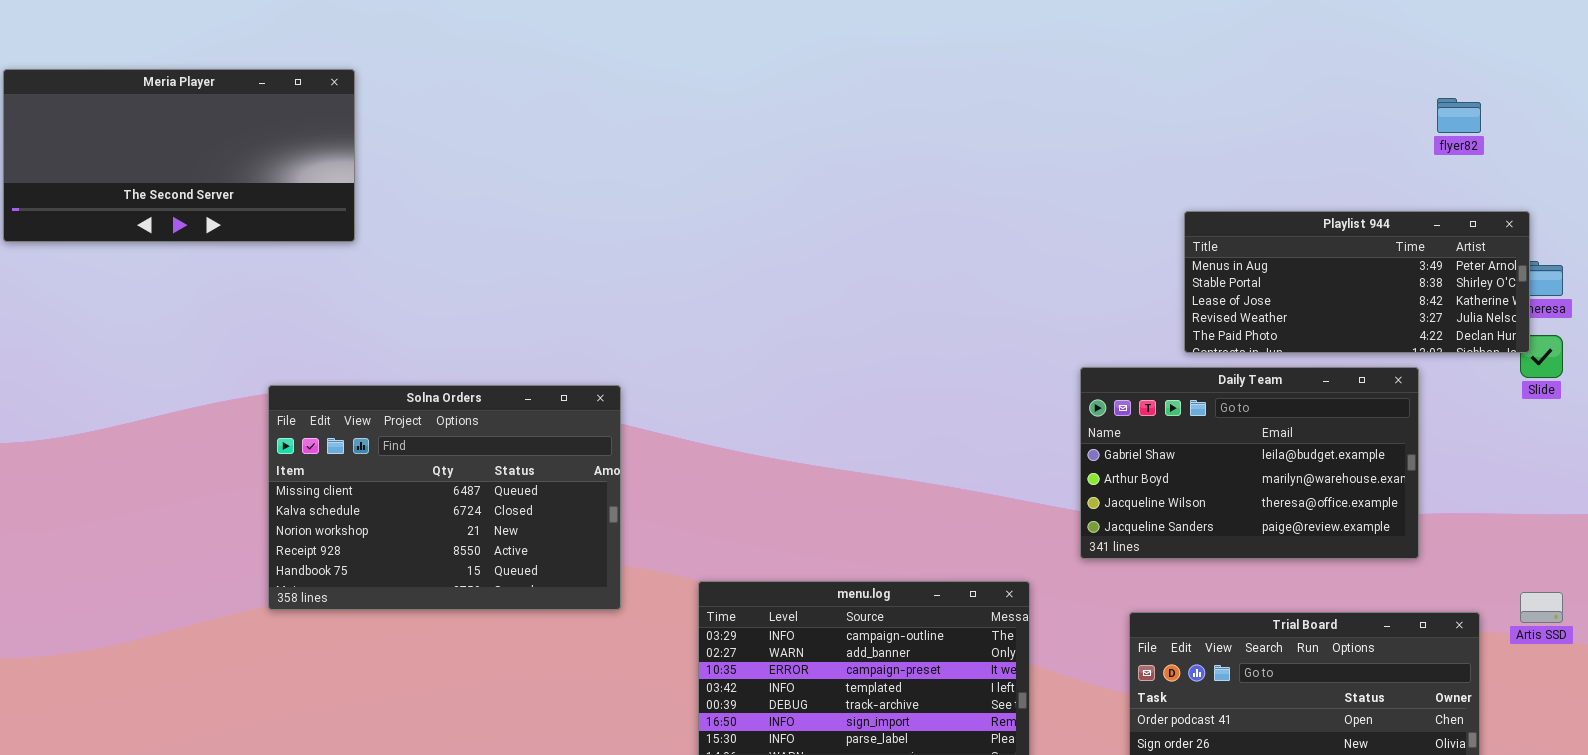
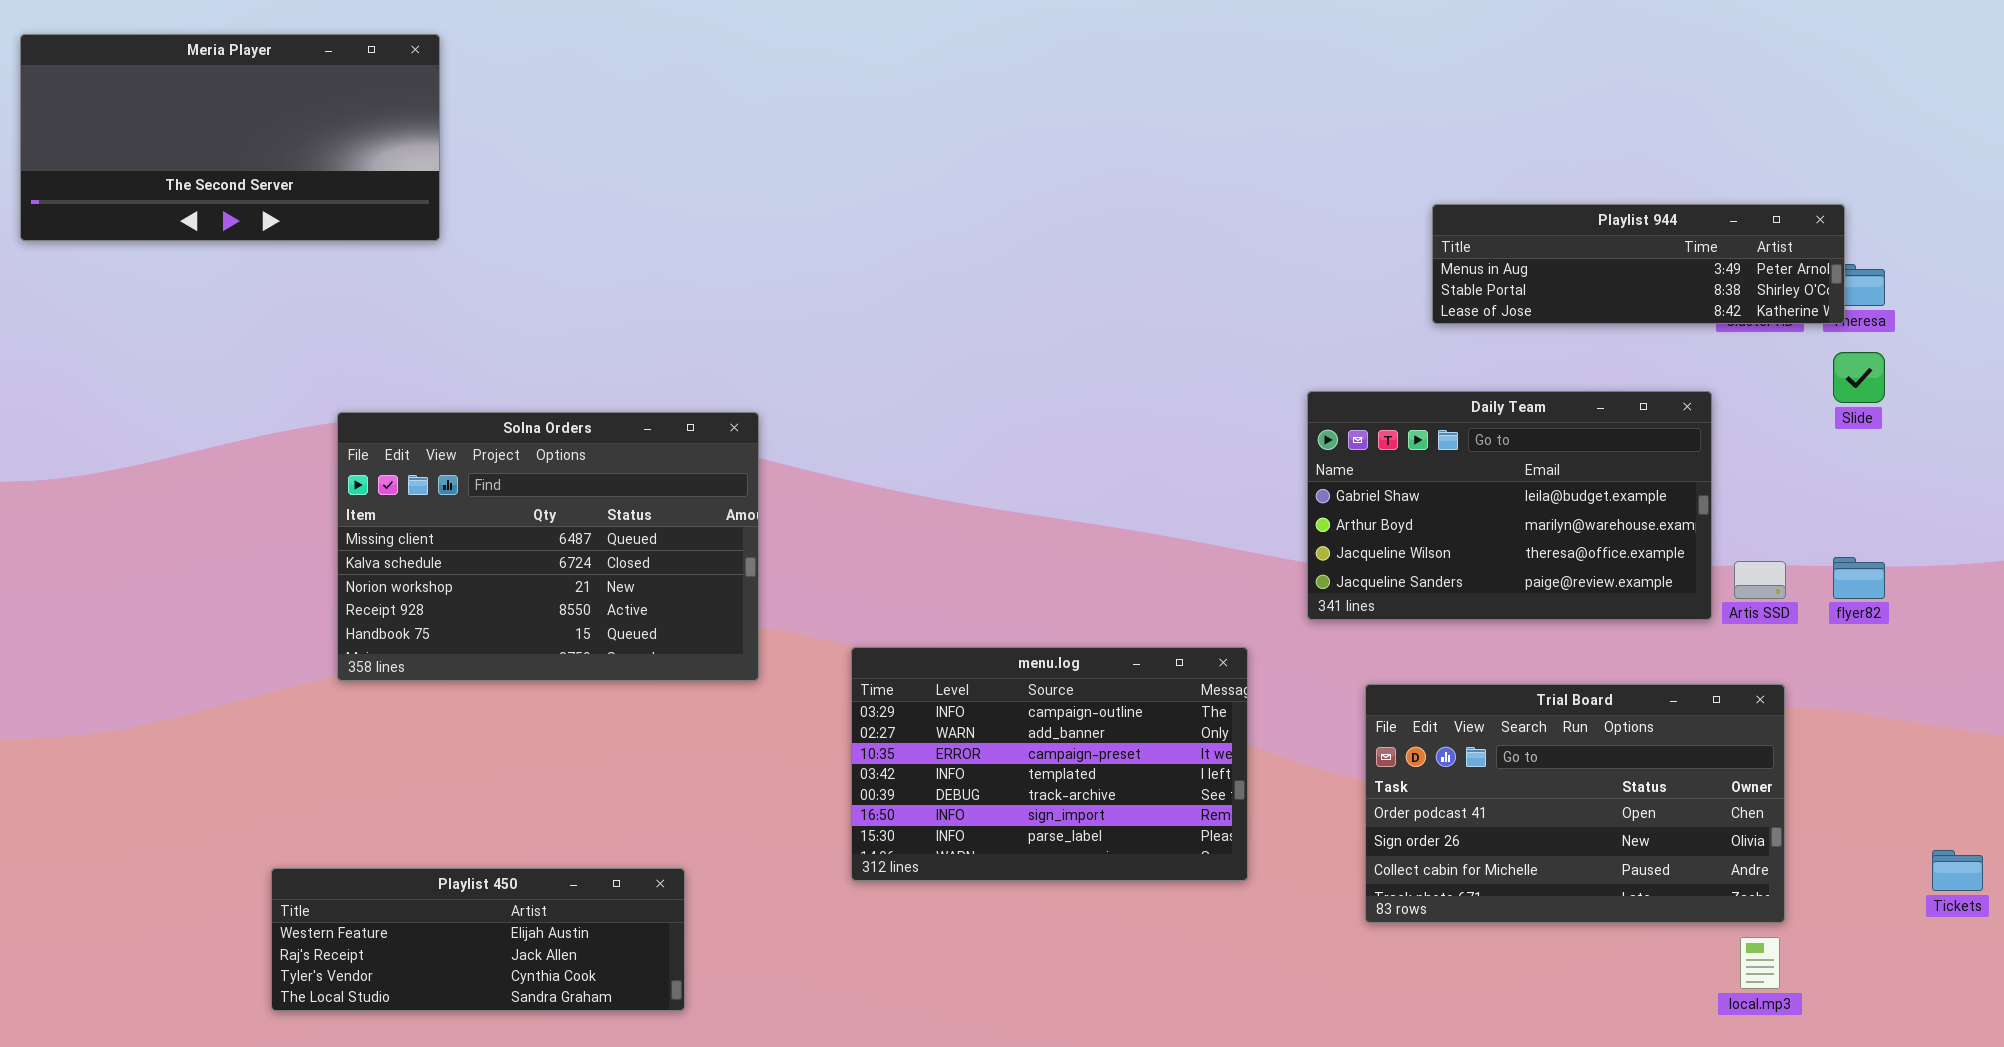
flyer82: [1437,98,1481,133] -> [1833,557,1885,599], moved
Playlist 944: [1184,211,1530,353] -> [1432,204,1845,324], resized
Artis SSD: [1520,592,1563,623] -> [1734,561,1786,599], moved

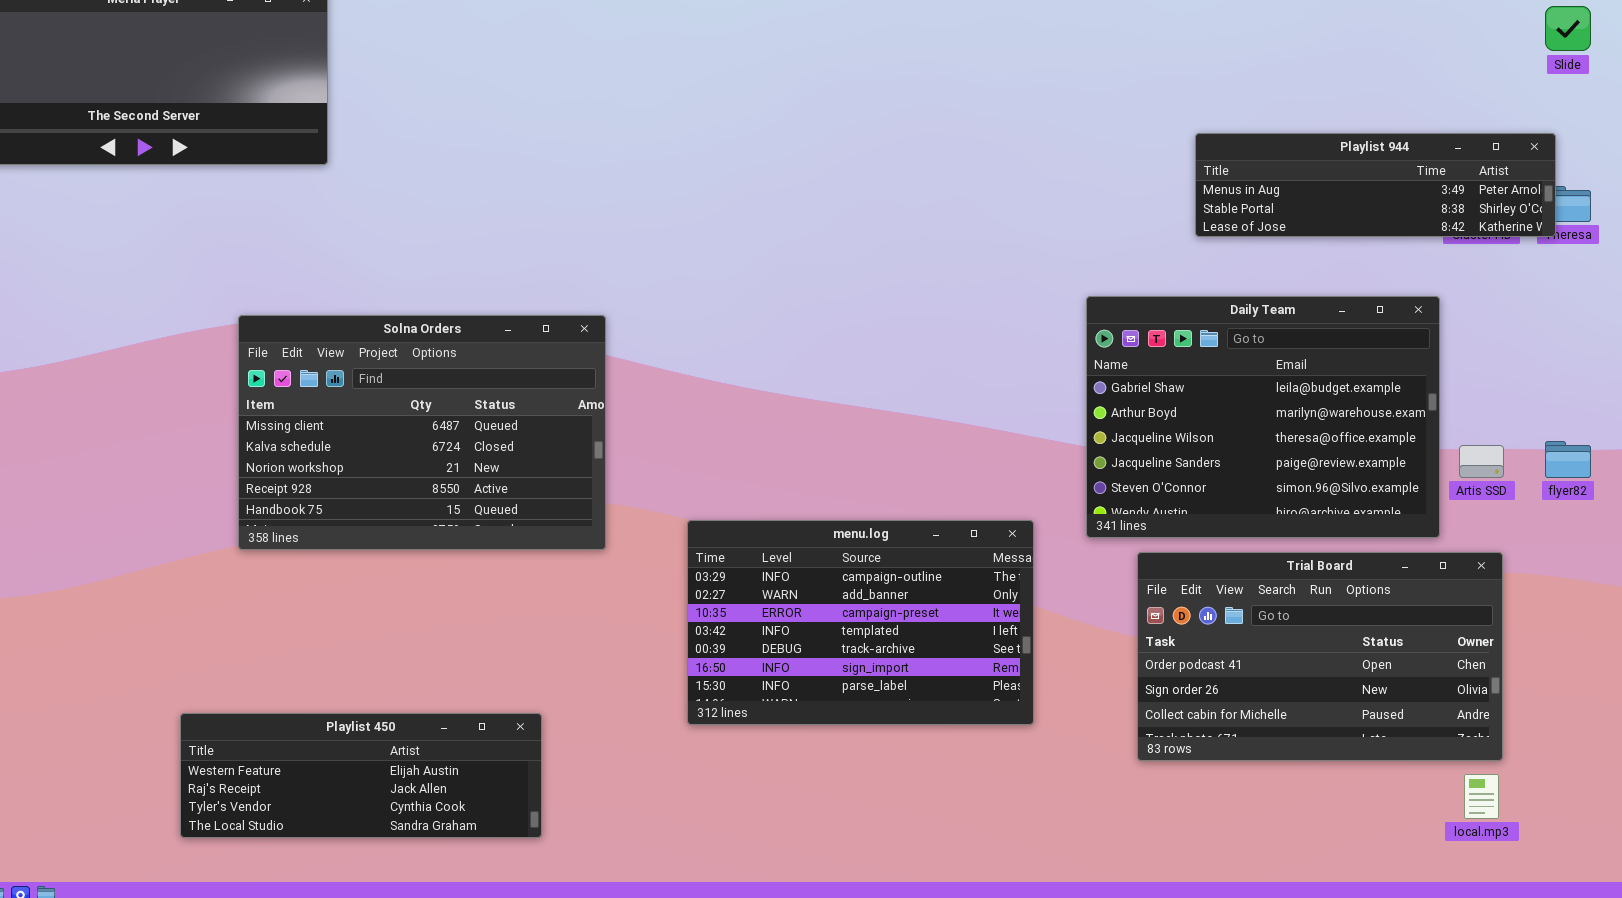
Slide: [1833,352,1885,403] -> [1545,6,1591,51], moved
Daily Team: [1307,391,1712,620] -> [1086,296,1440,538], resized

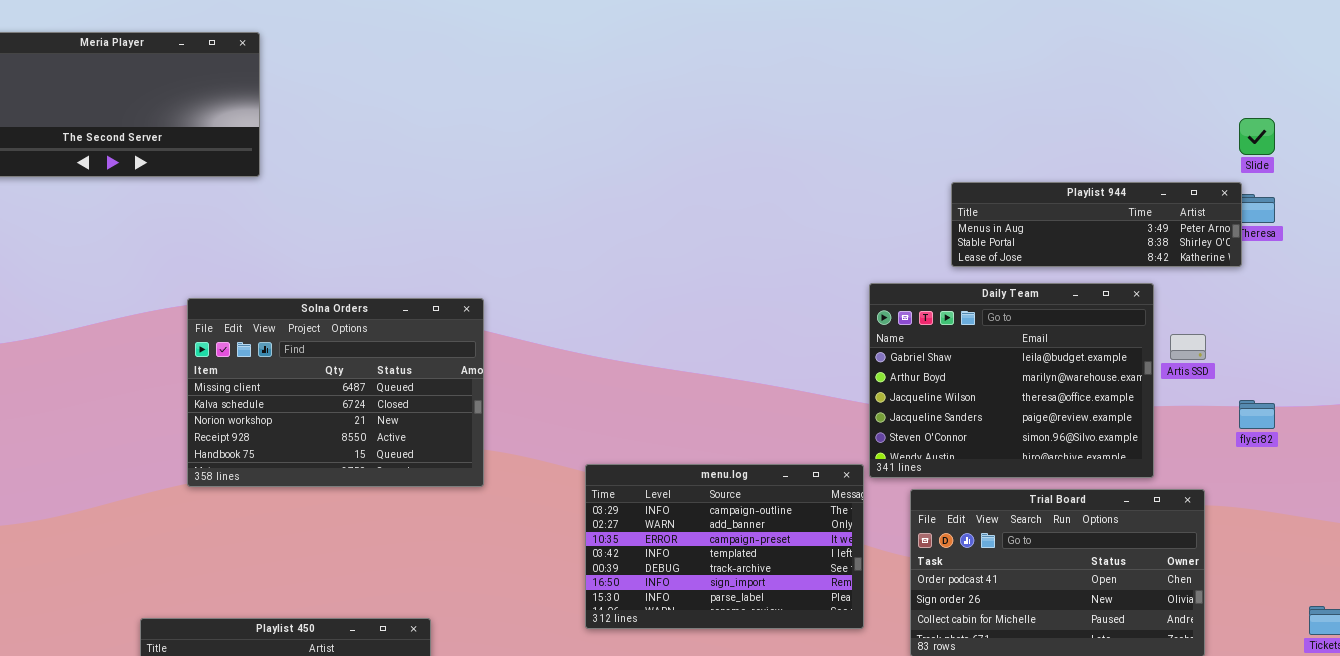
Slide: [1545,6,1591,51] -> [1239,118,1275,155], moved
Playlist 944: [1195,133,1556,237] -> [951,182,1242,267], moved
Artis SSD: [1459,445,1504,478] -> [1170,334,1206,360], moved
menu.log: [687,520,1034,725] -> [585,464,864,629], moved

